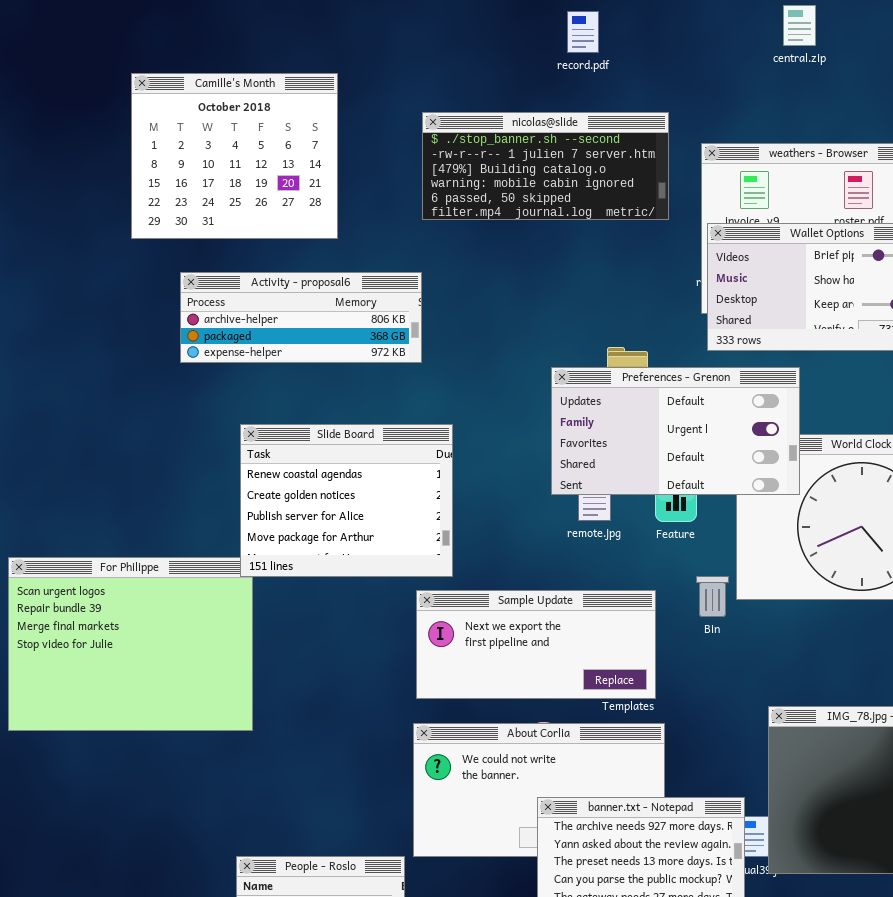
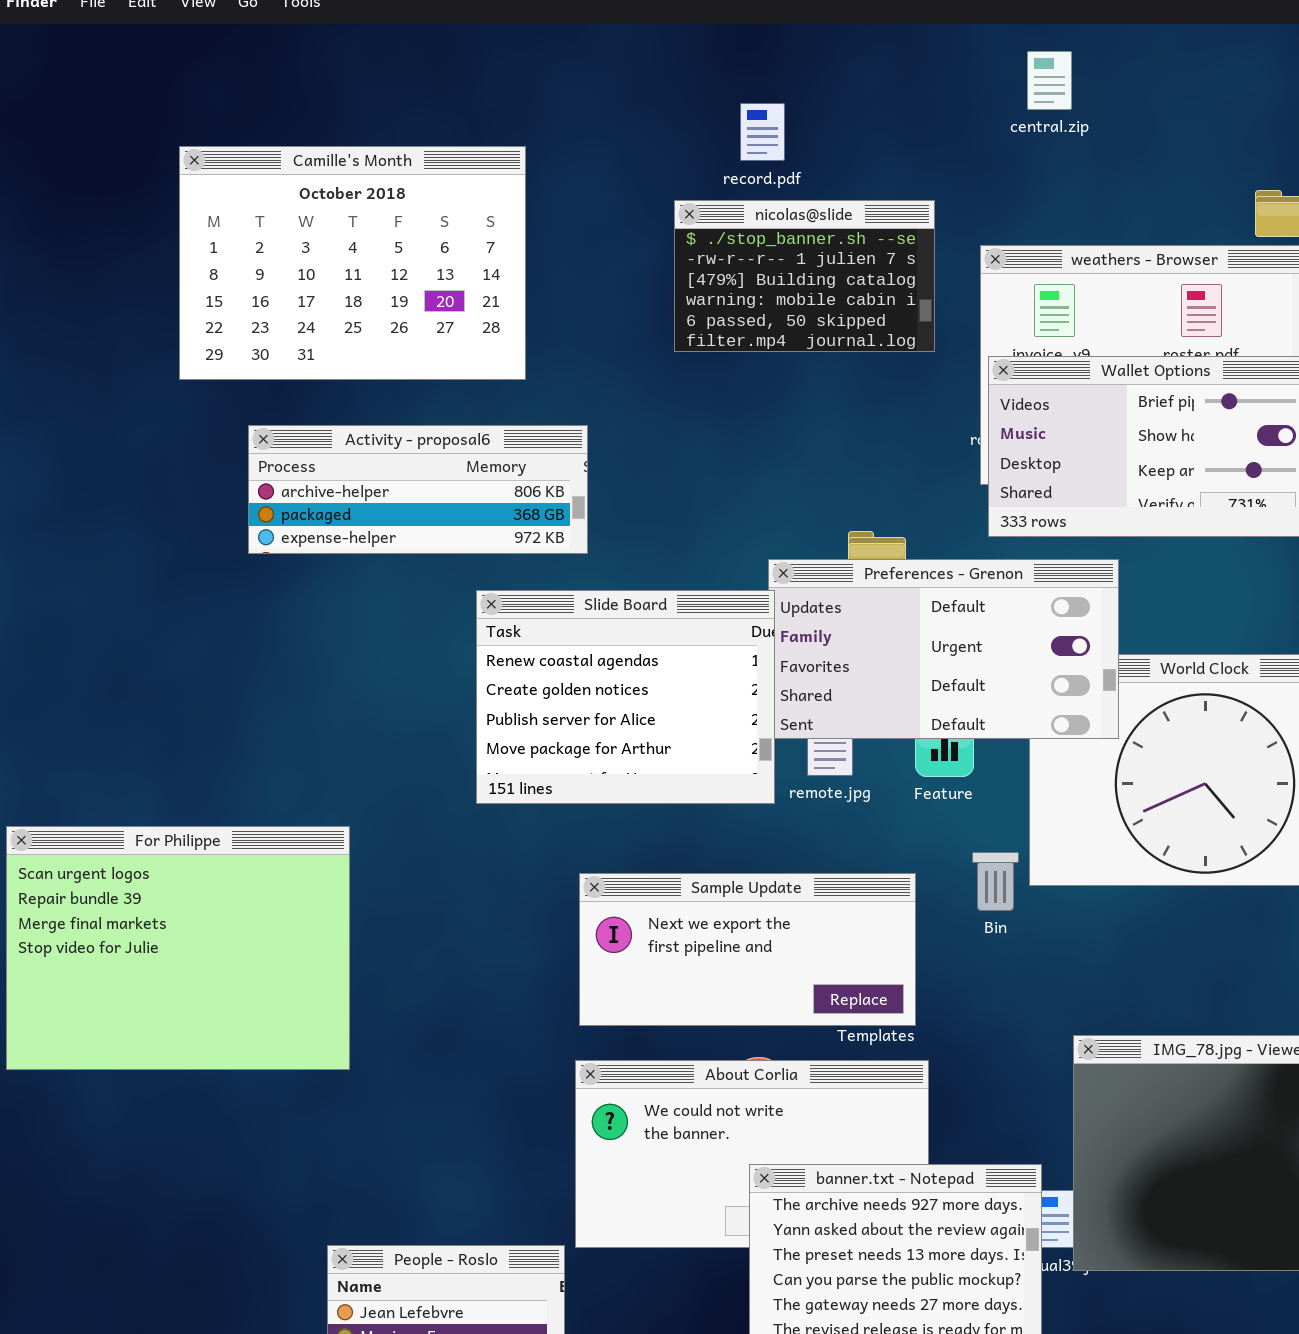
central.zip: [783,5,816,46] -> [1027,51,1072,110], moved
record.pdf: [567,11,599,53] -> [740,103,785,161], moved
Camille's Month: [131,73,338,239] -> [179,146,526,380], resized
nicolas@slide: [422,112,669,220] -> [674,200,935,352], resized
Slide Board: [240,424,453,577] -> [476,590,775,804], moved

